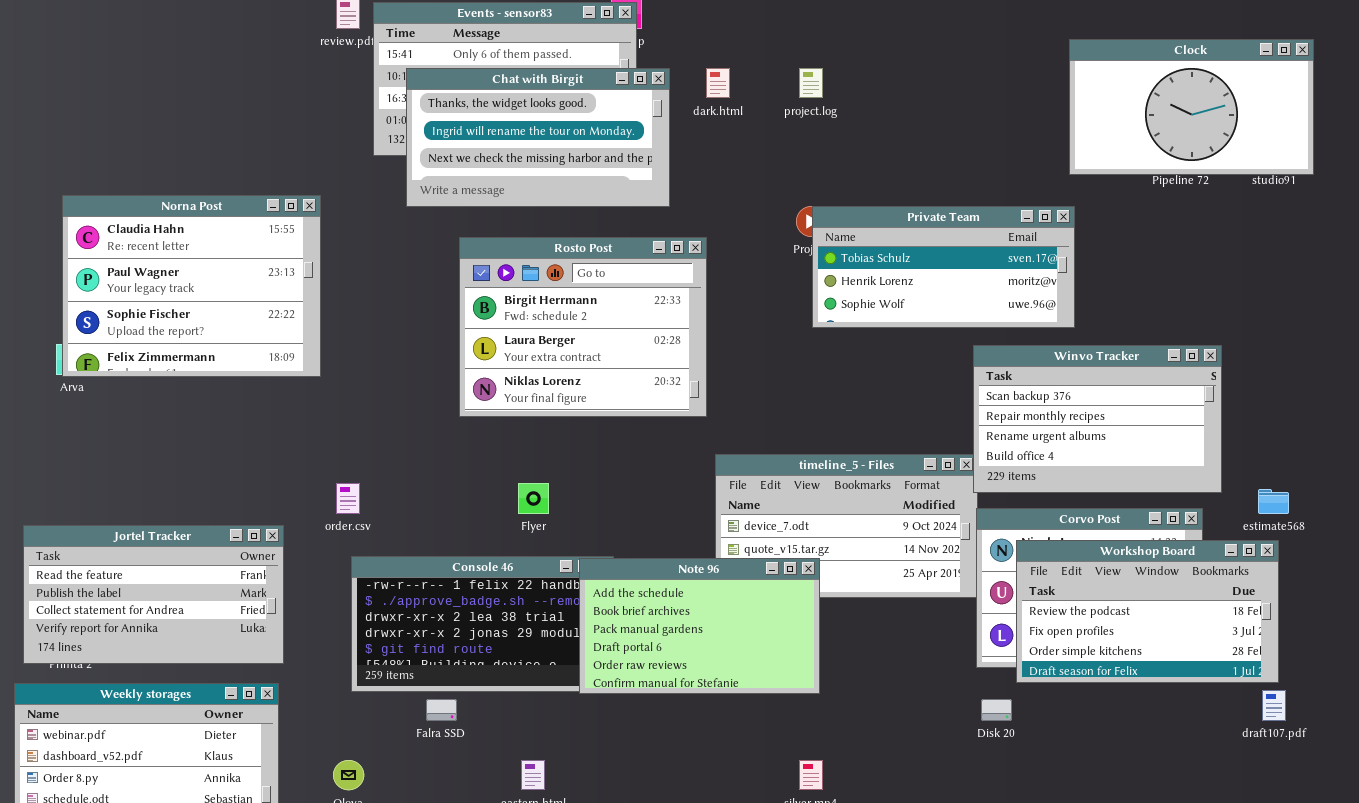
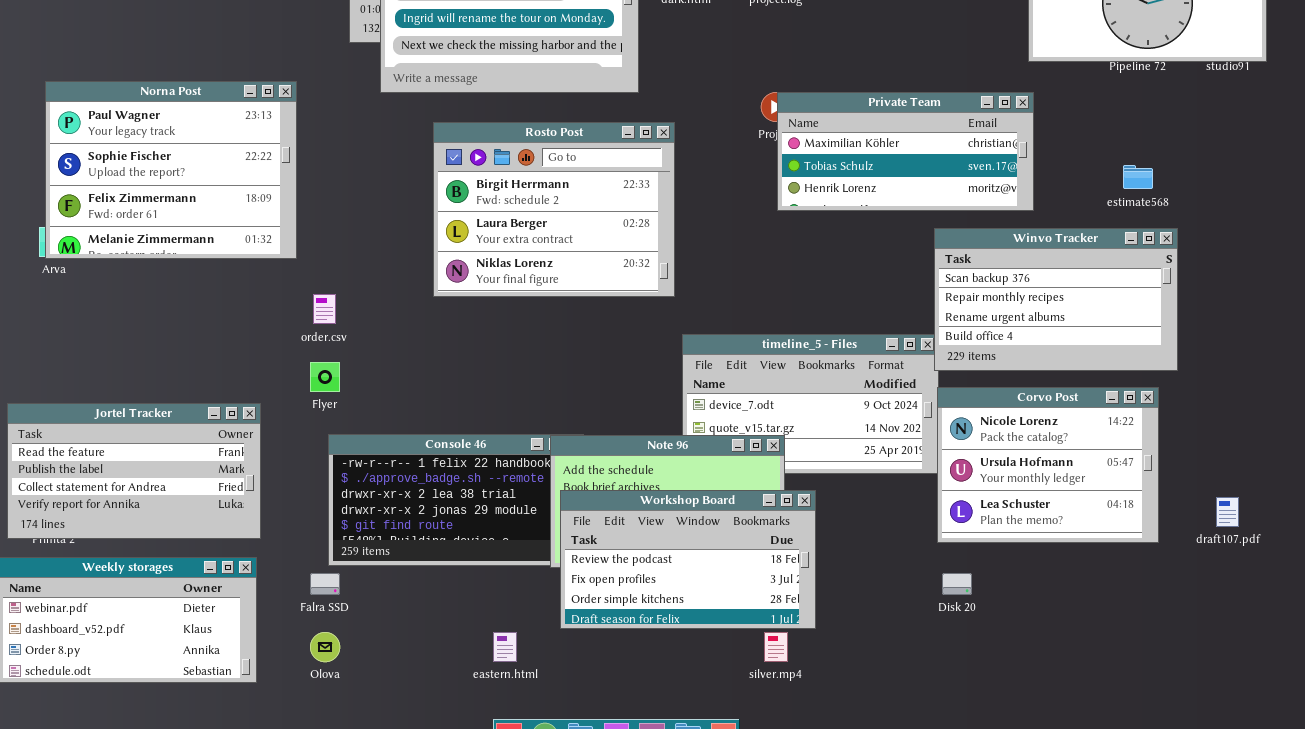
Norna Post: [62,195,321,377] -> [45,81,297,259], scrolled down 1 row
Private Team: [812,206,1075,328] -> [777,92,1034,211], scrolled up 1 row
order.csv: [336,483,360,514] -> [313,294,336,324], moved
Flyer: [518,483,549,514] -> [310,362,340,392], moved
estimate568: [1258,489,1289,514] -> [1123,165,1153,189], moved
Workshop Board: [1016,540,1279,683] -> [560,490,816,629], moved
draft107.pdf: [1262,690,1286,721] -> [1216,497,1239,527], moved
Falra SSD: [426,699,457,721] -> [310,573,340,595], moved

